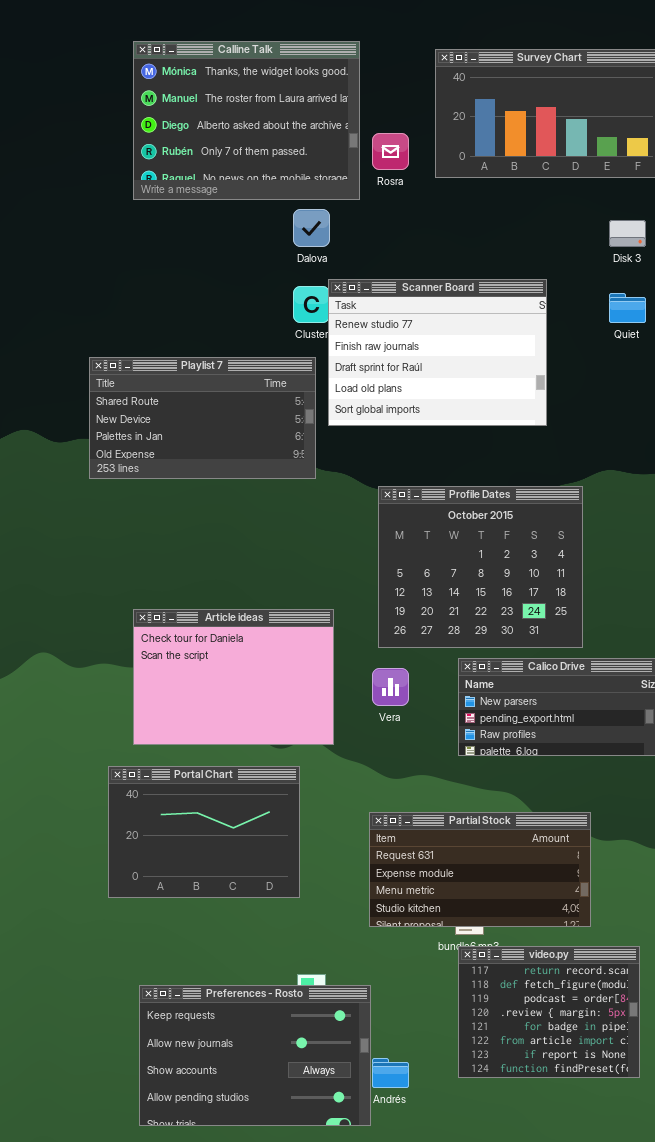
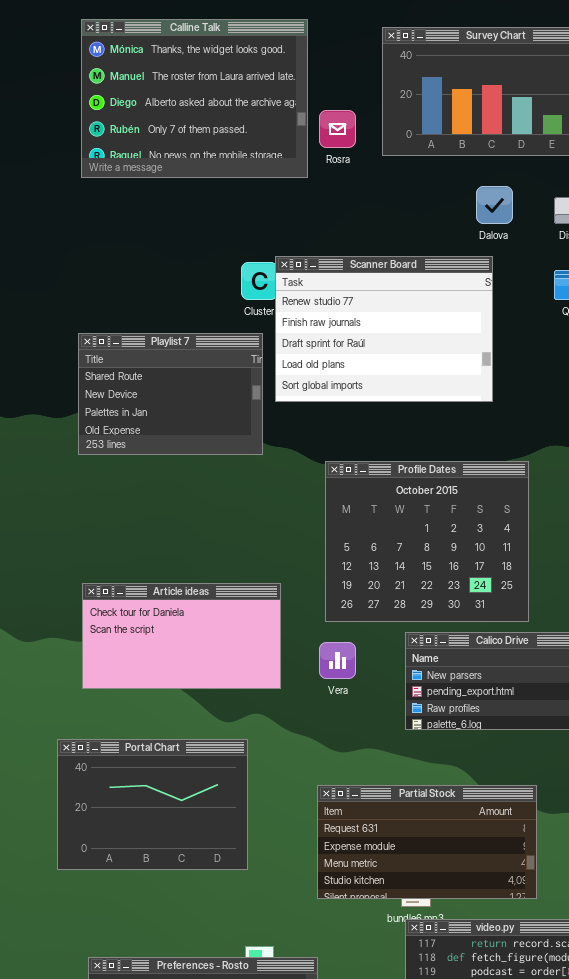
Dalova: [293,209,330,247] -> [476,186,513,224], moved
Playlist 7: [89,357,316,479] -> [78,333,263,455], resized
Article ideas: [133,609,334,745] -> [82,583,281,689], resized

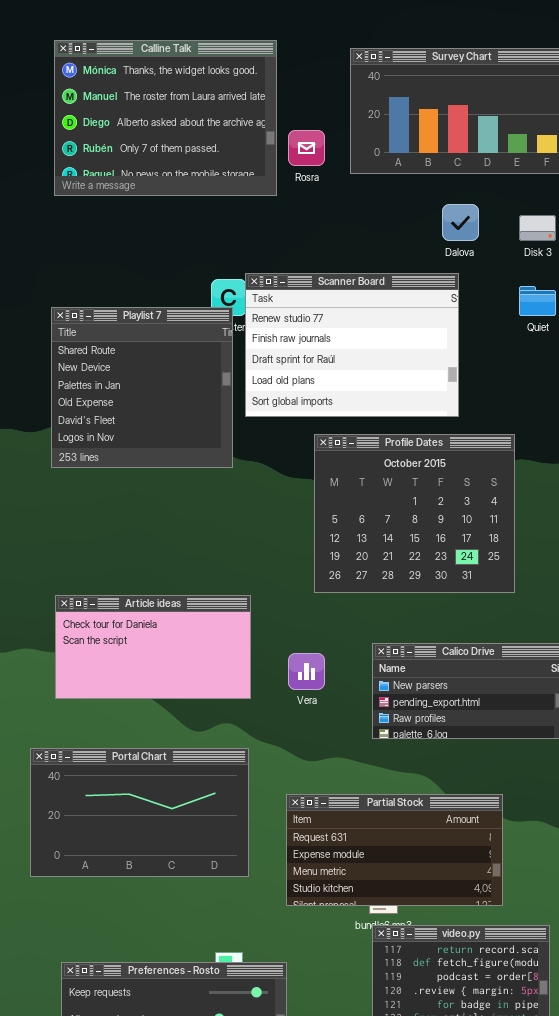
Playlist 7: [78,333,263,455] -> [51,307,233,468], resized
Profile Dates: [325,461,529,622] -> [314,434,515,593], moved
Portal Chart: [57,739,248,870] -> [30,748,249,877], resized

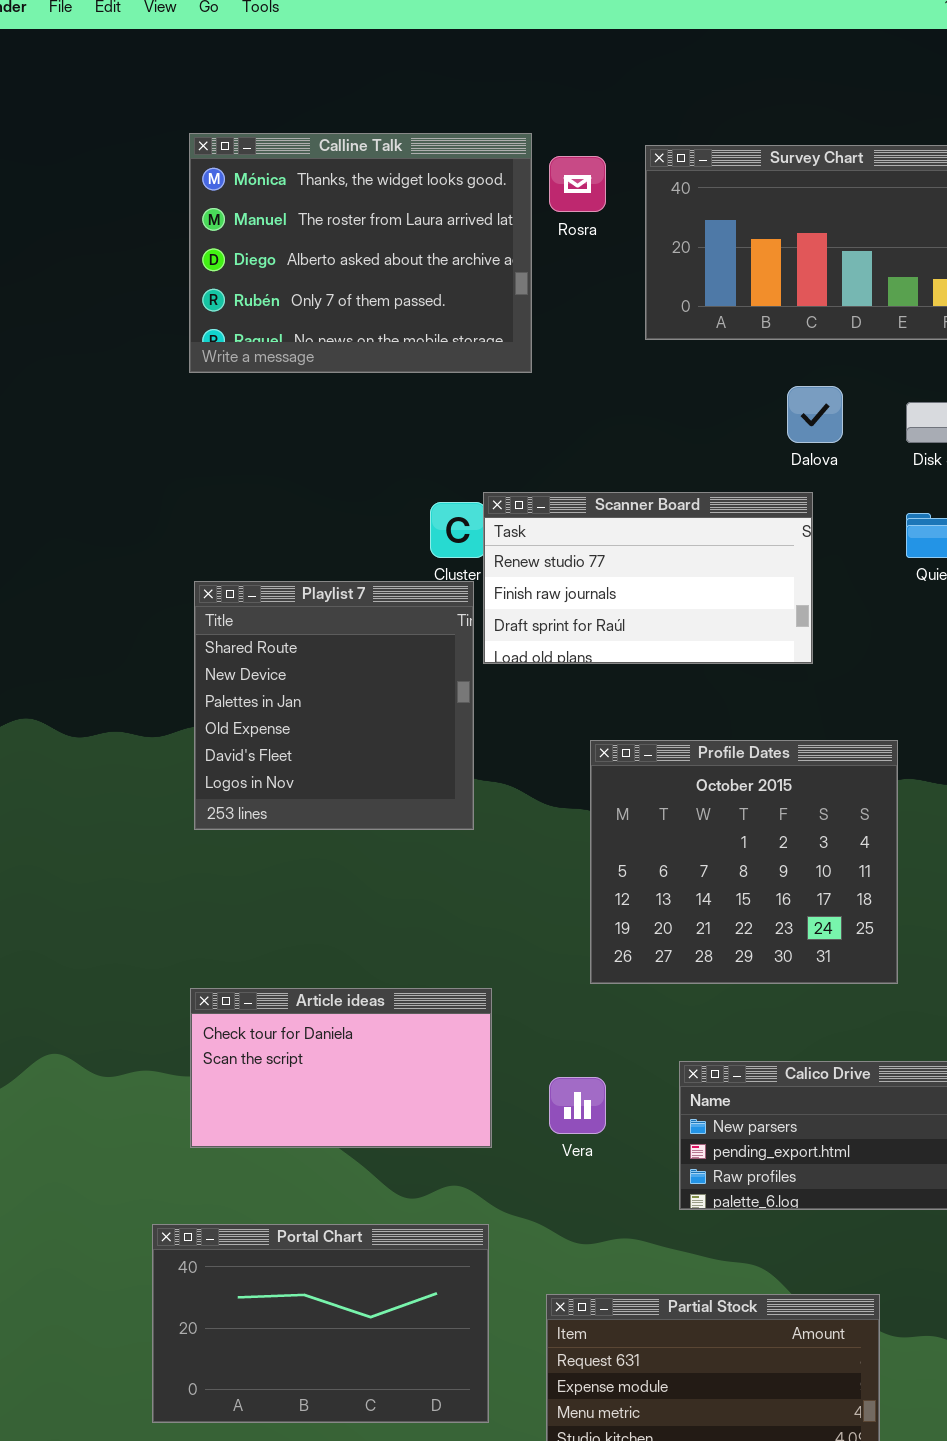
Rosra: [288,130,325,166] -> [549,156,606,212], moved
Scanner Board: [245,273,459,417] -> [483,492,813,664], resized
Playlist 7: [51,307,233,468] -> [194,581,474,830], moved

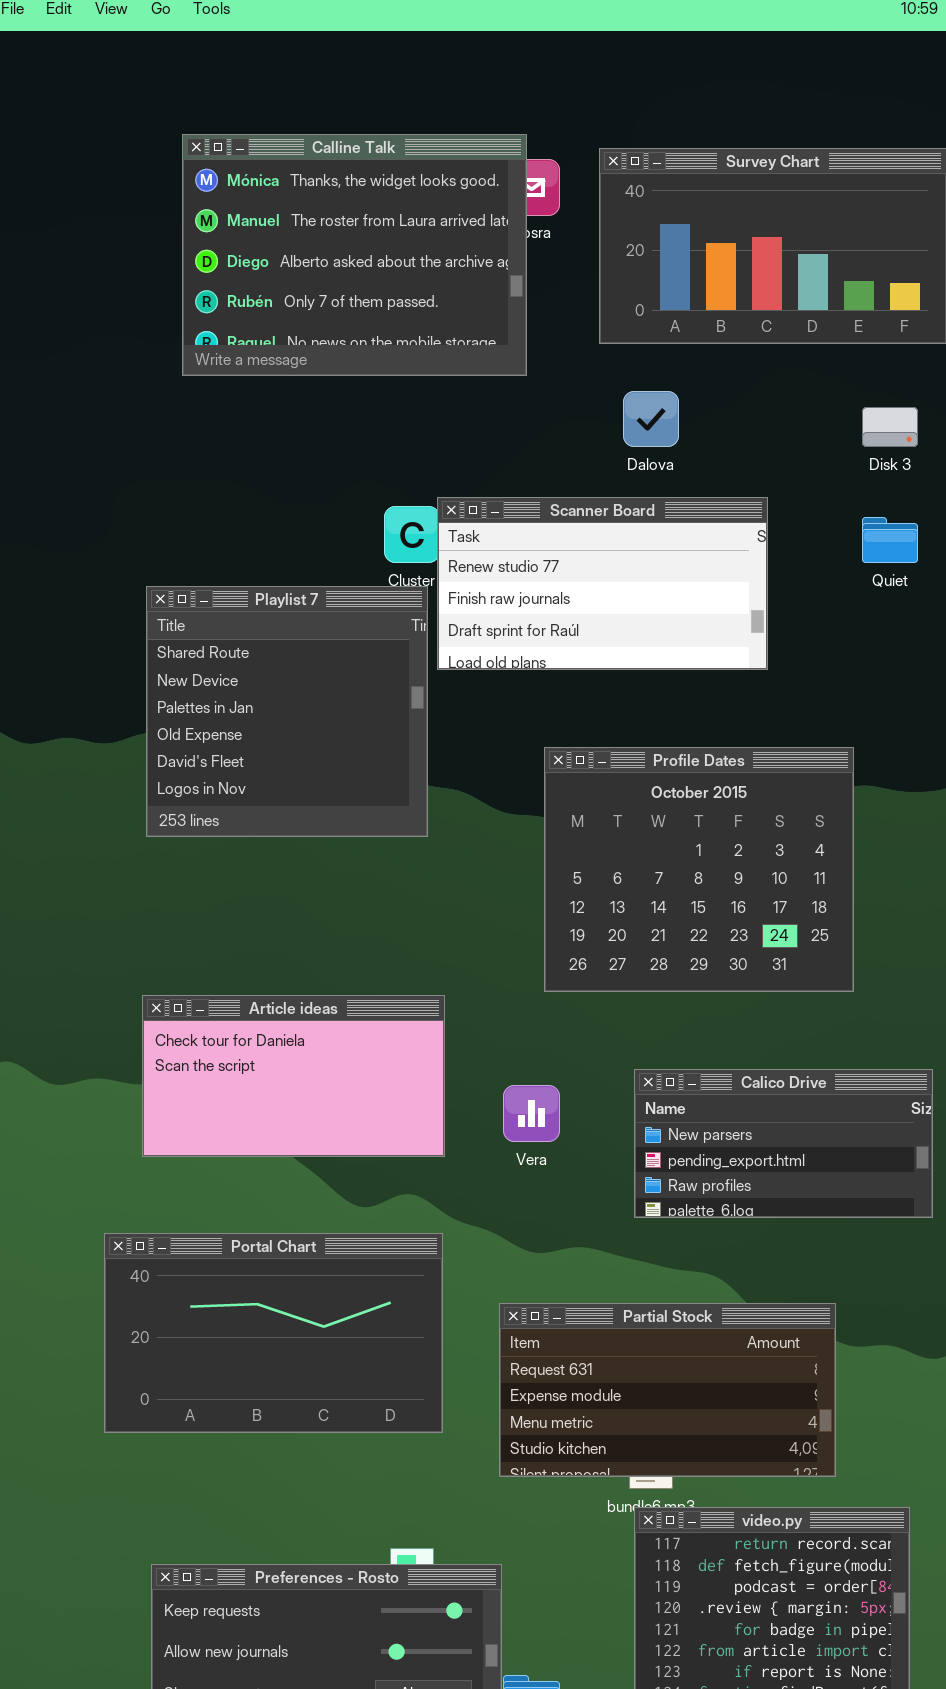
Calline Talk: [189,133,532,373] -> [182,134,527,376], moved
Dalova: [787,386,843,443] -> [623,391,679,447], moved

